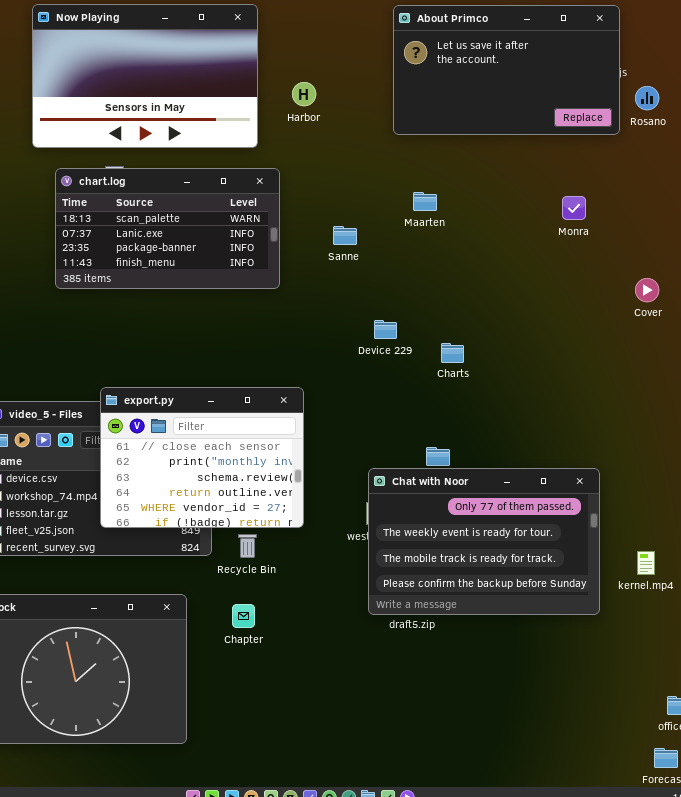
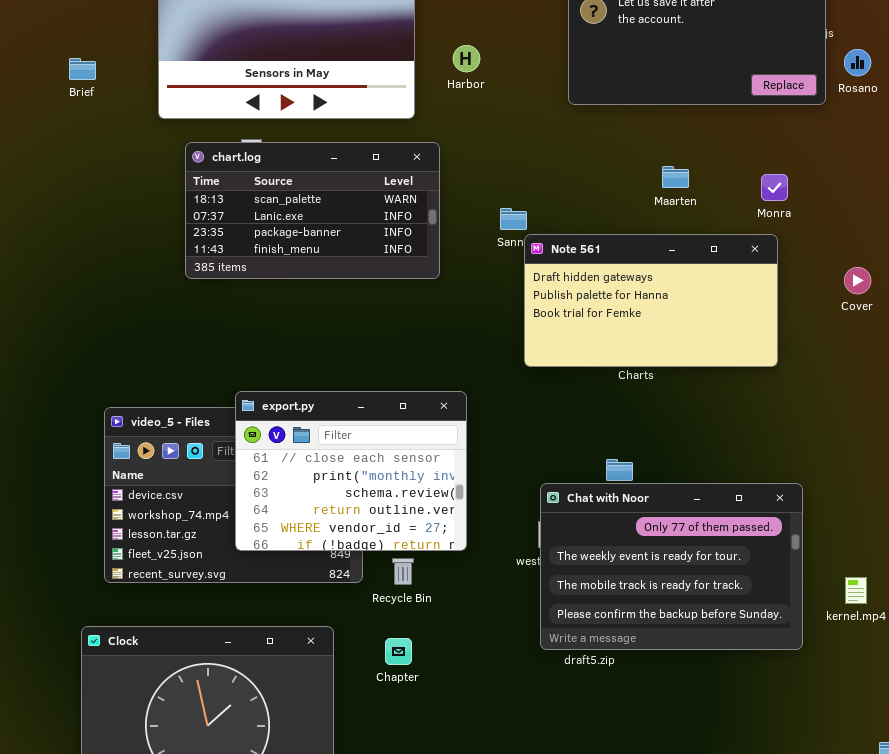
Maarten: [413,192,437,211] -> [662,166,689,188], moved
Note 561: none -> [524,234,778,367], opened

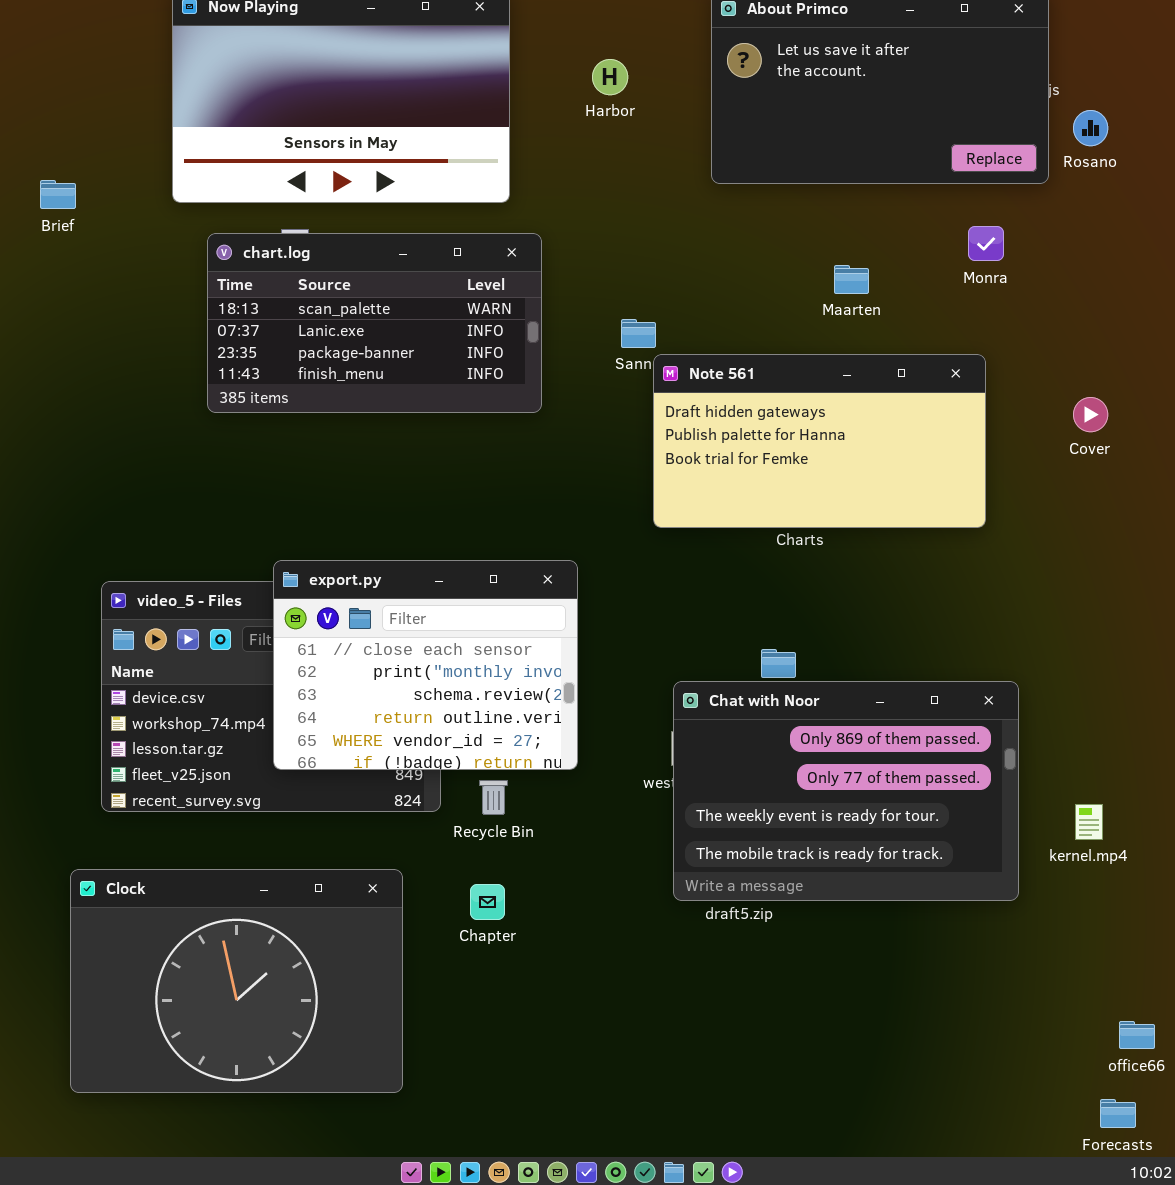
Harbor: [453,45,480,72] -> [592,59,628,95], moved
Brief: [69,58,96,80] -> [40,180,76,209], moved
Monra: [761,174,788,201] -> [968,226,1004,261], moved
Chat with Noor: [540,483,803,650] -> [673,681,1019,901], scrolled up 1 row

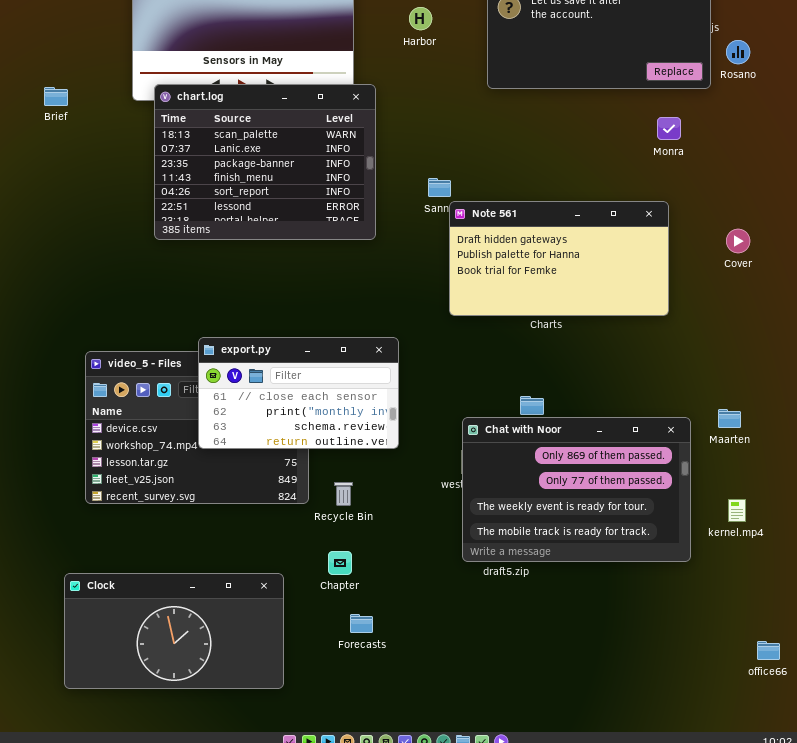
chart.log: [207,233,542,413] -> [154,84,376,240], resized
Maarten: [834,265,869,294] -> [718,409,741,428], moved
export.py: [273,560,578,770] -> [198,337,399,449], resized
Clock: [70,869,403,1093] -> [64,573,284,689], resized
Forecasts: [1100,1099,1136,1128] -> [350,614,373,633], moved

